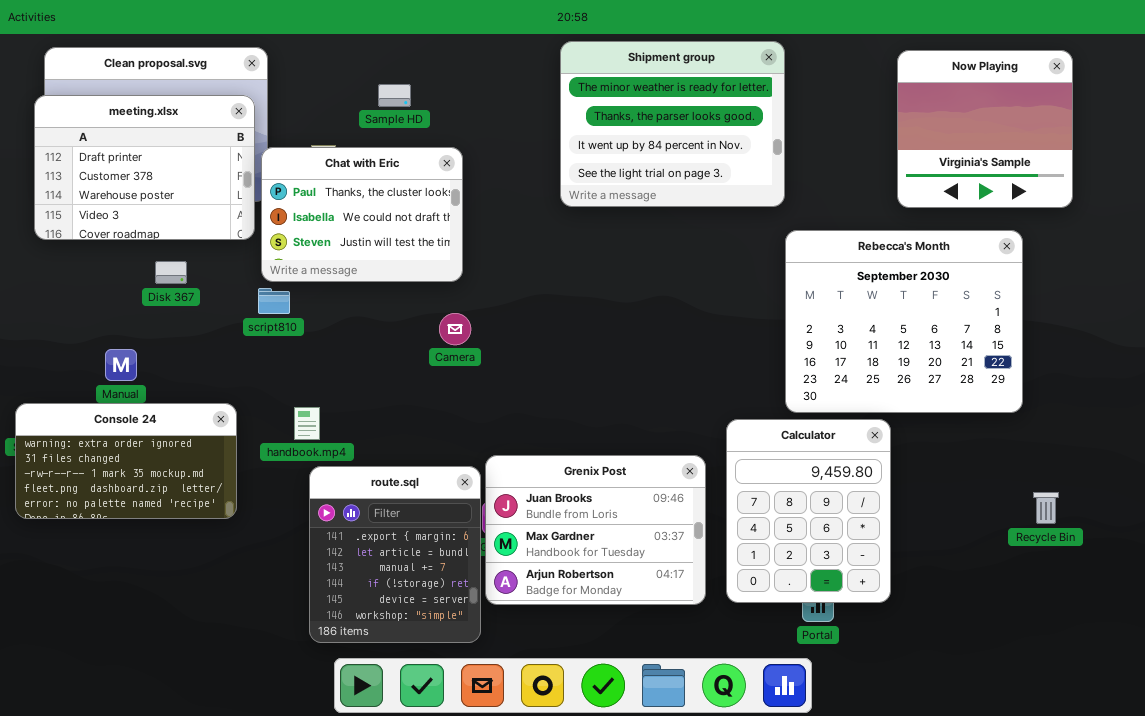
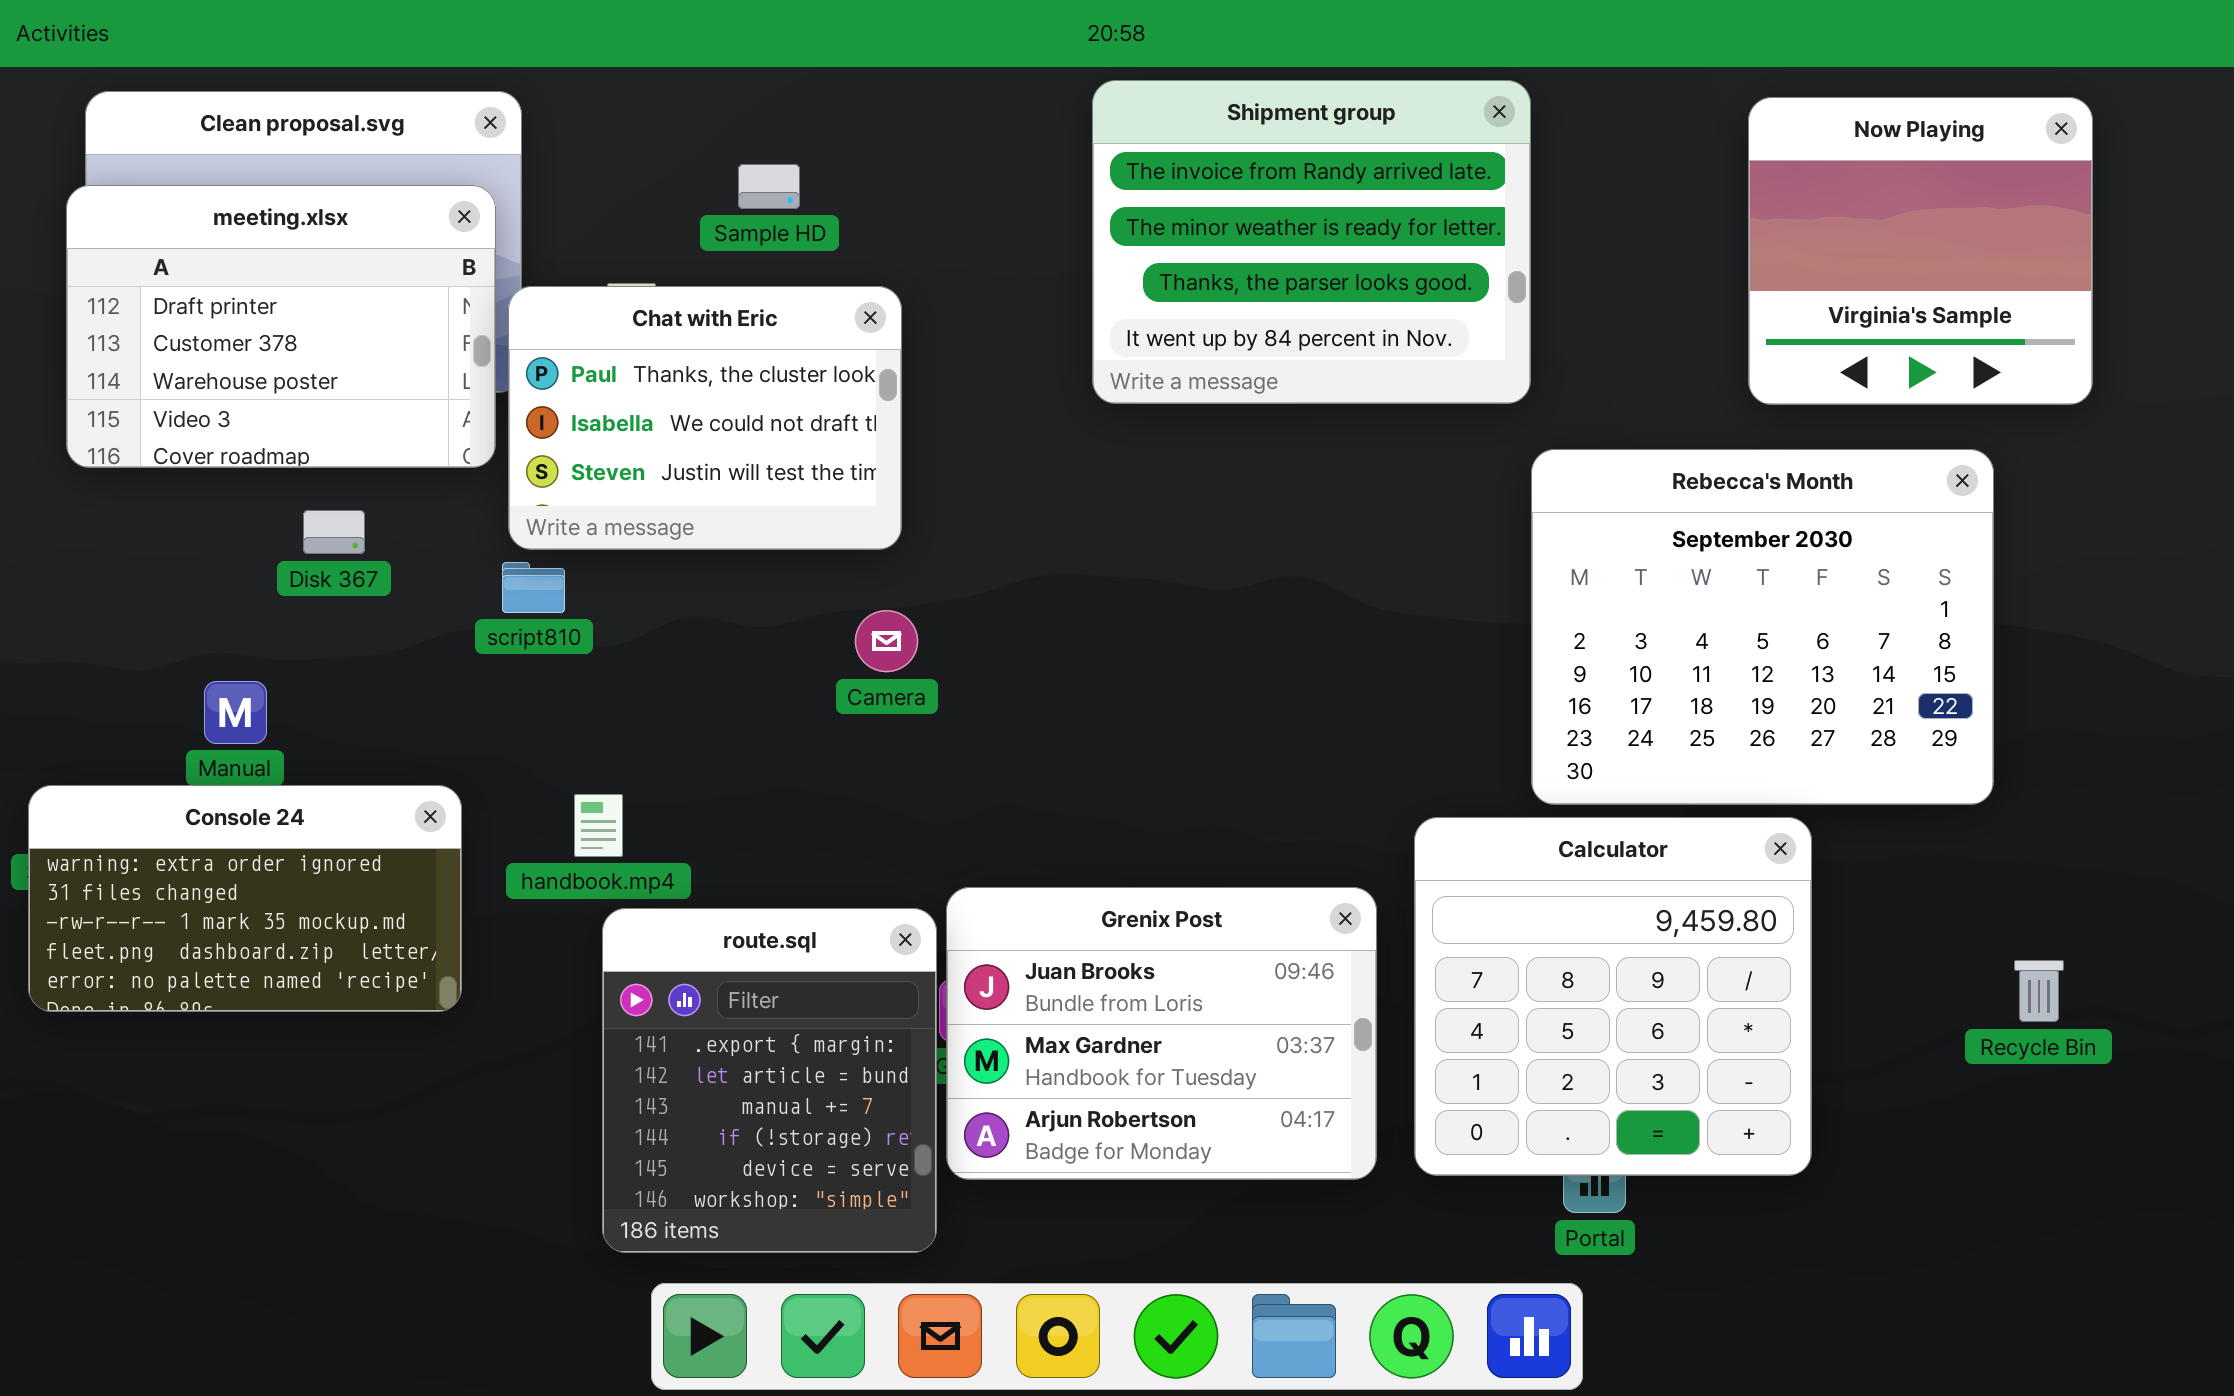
Shipment group: [560,41,785,207] -> [1092,80,1531,404], scrolled up 1 row
Calculator: [726,419,891,603] -> [1414,817,1812,1176], resized

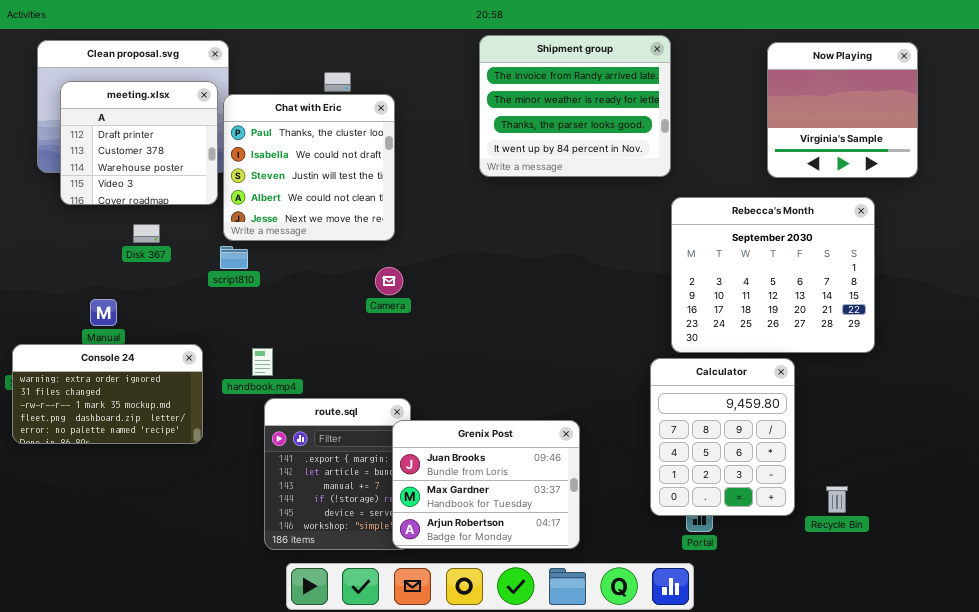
meeting.xlsx: [66,185,496,468] -> [60,81,218,205], resized
Chat with Eric: [508,286,902,550] -> [223,94,395,241], resized
Calculator: [1414,817,1812,1176] -> [650,358,795,516], resized
Grenix Post: [946,887,1377,1180] -> [392,420,580,549], moved
Recycle Bin: [2014,960,2064,1022] -> [826,486,848,513], moved

